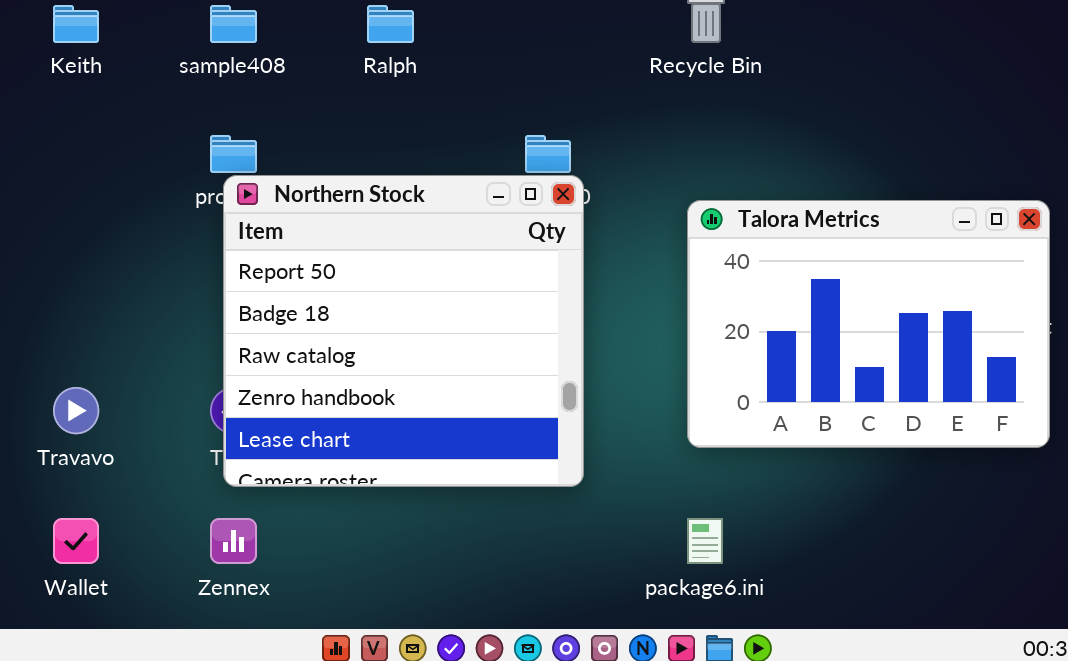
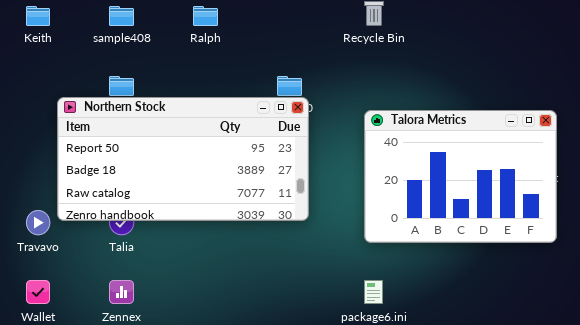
Northern Stock: [223,175,584,487] -> [57,97,309,221], resized

